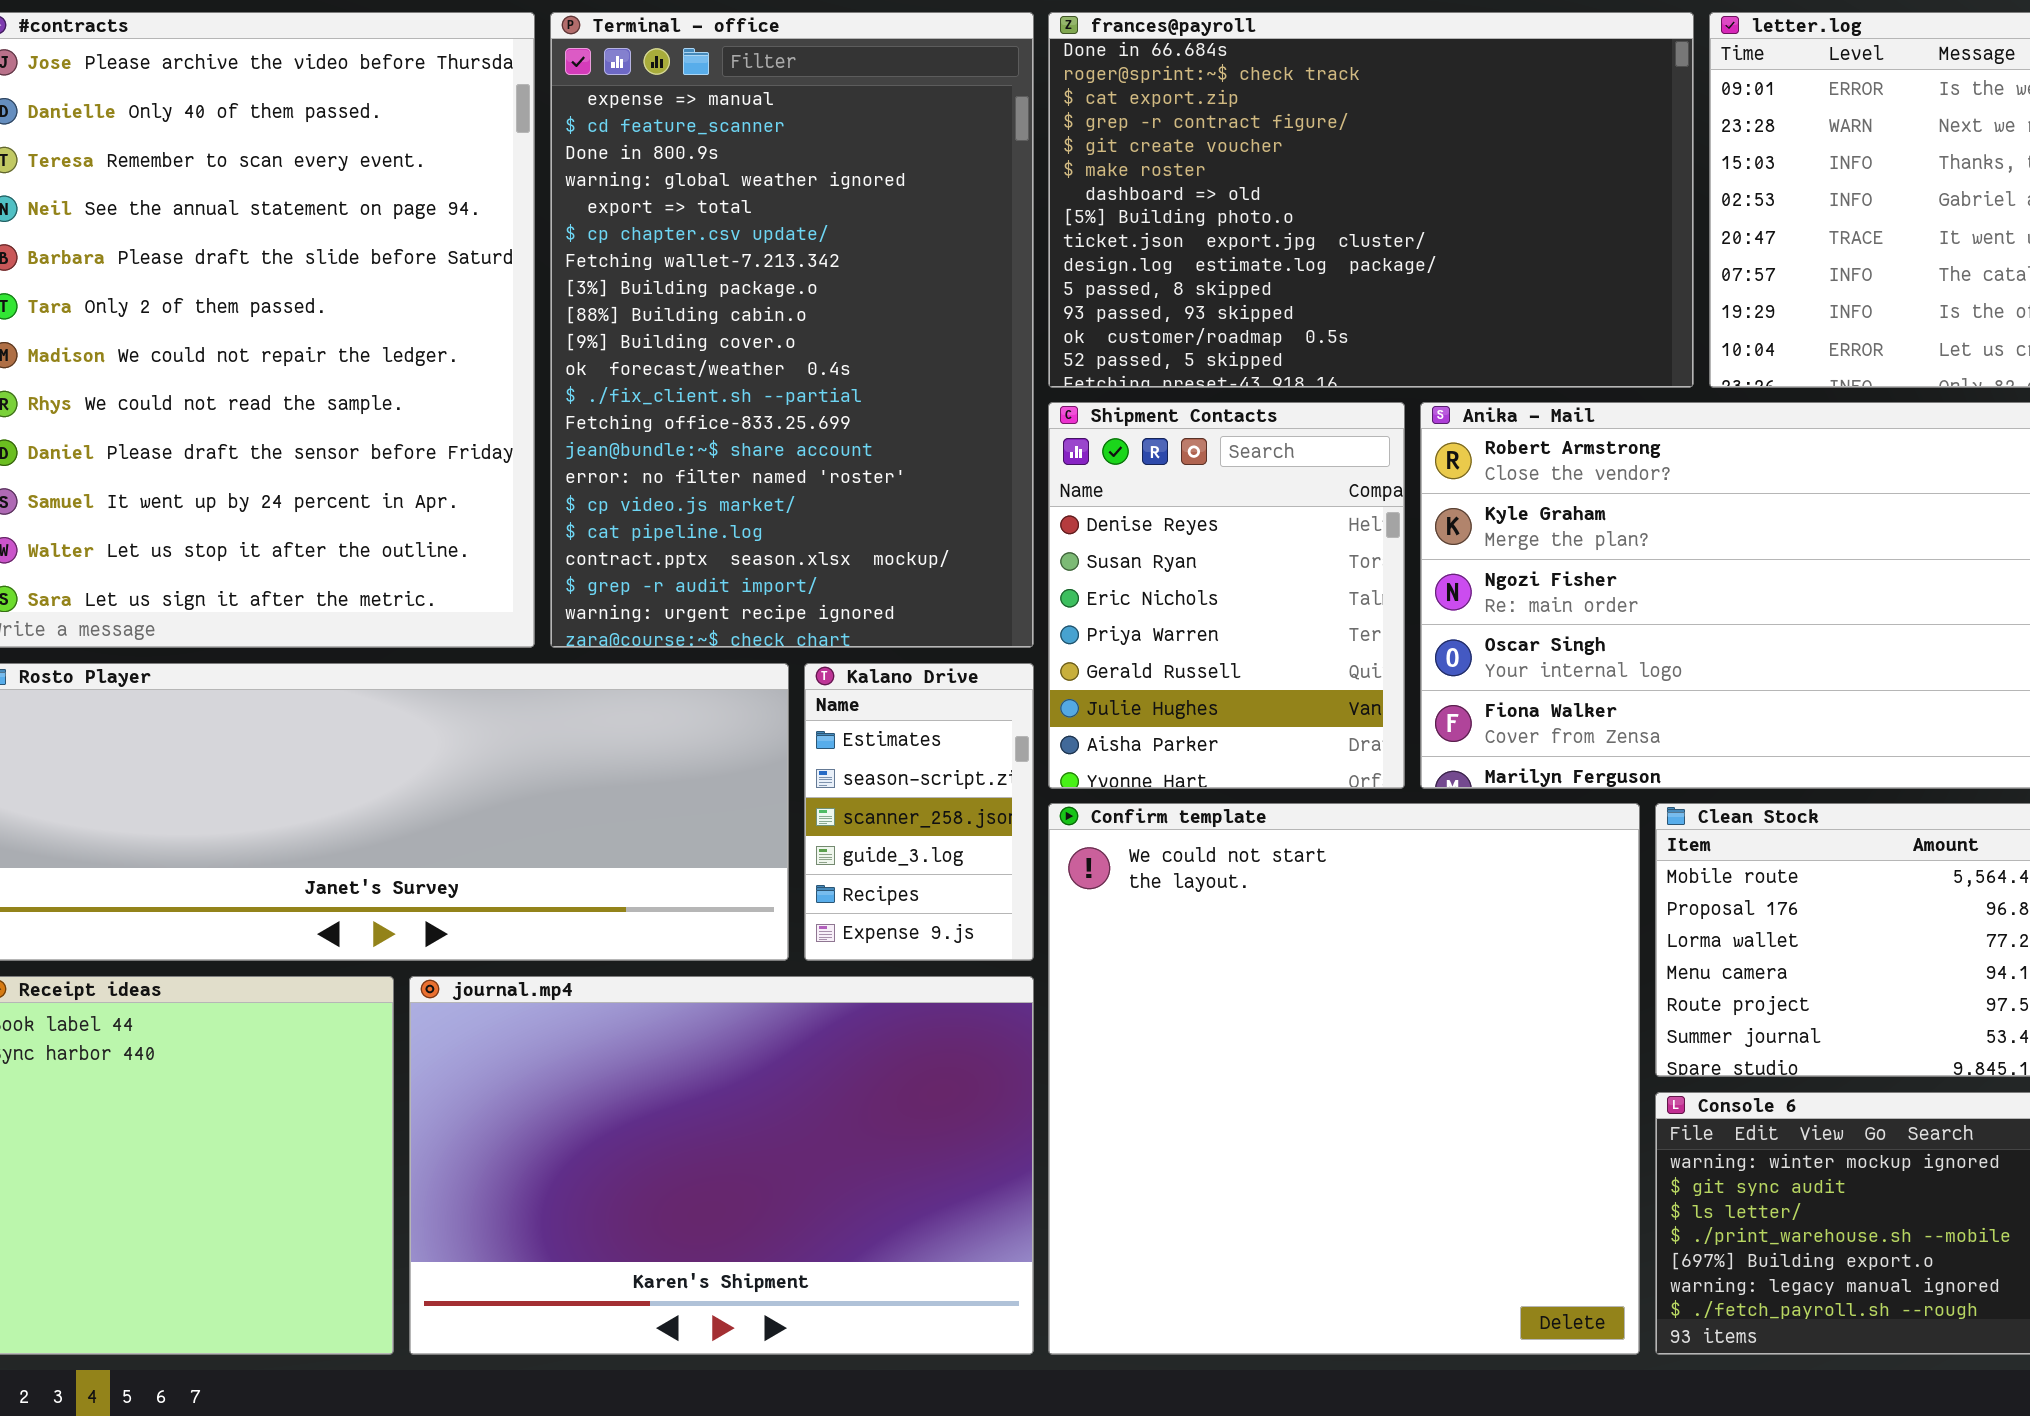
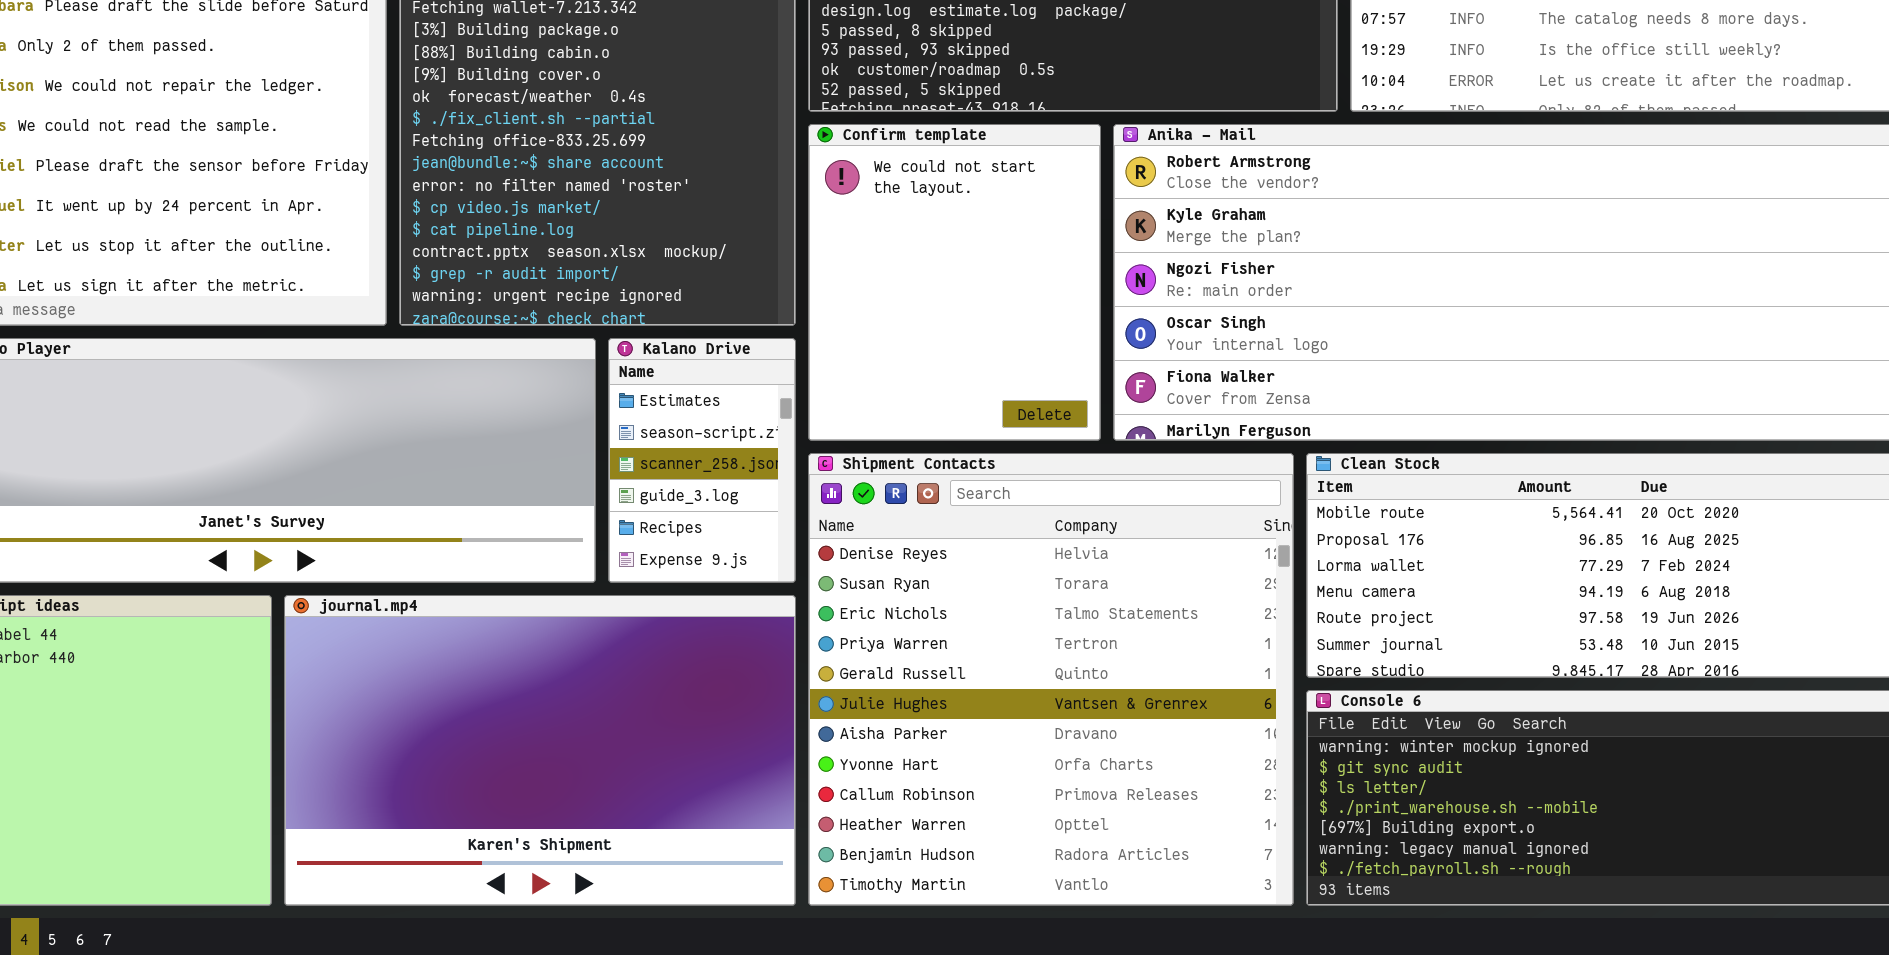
Shipment Contacts: [1048,402,1405,789] -> [808,453,1294,906], moved, resized
Confirm template: [1048,803,1640,1355] -> [808,124,1101,441], moved, resized

